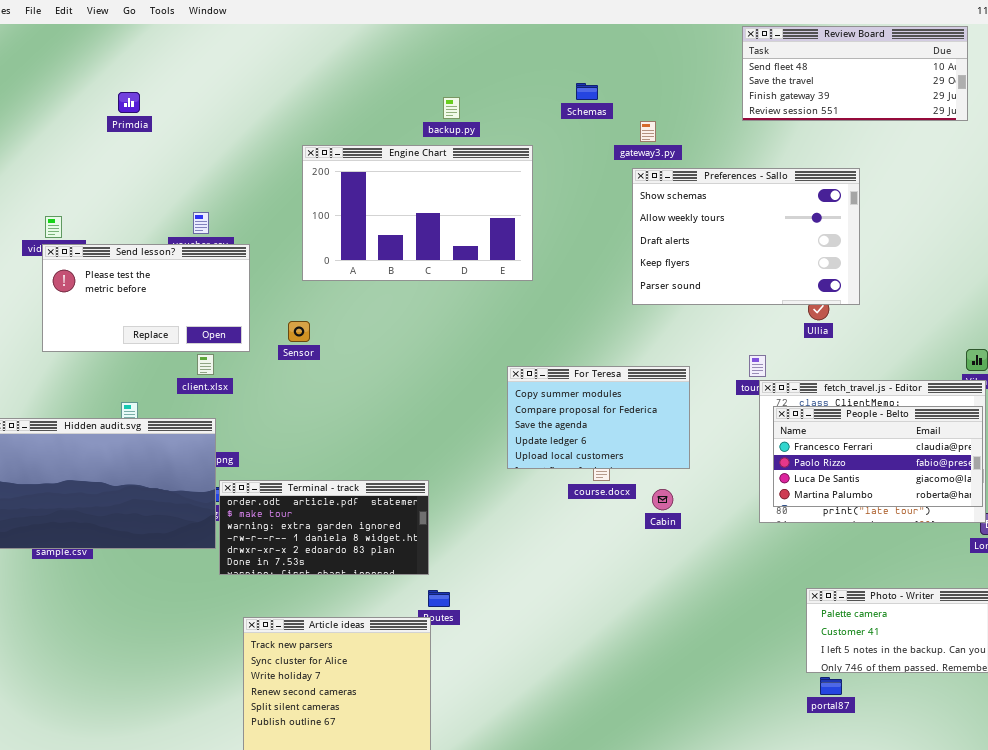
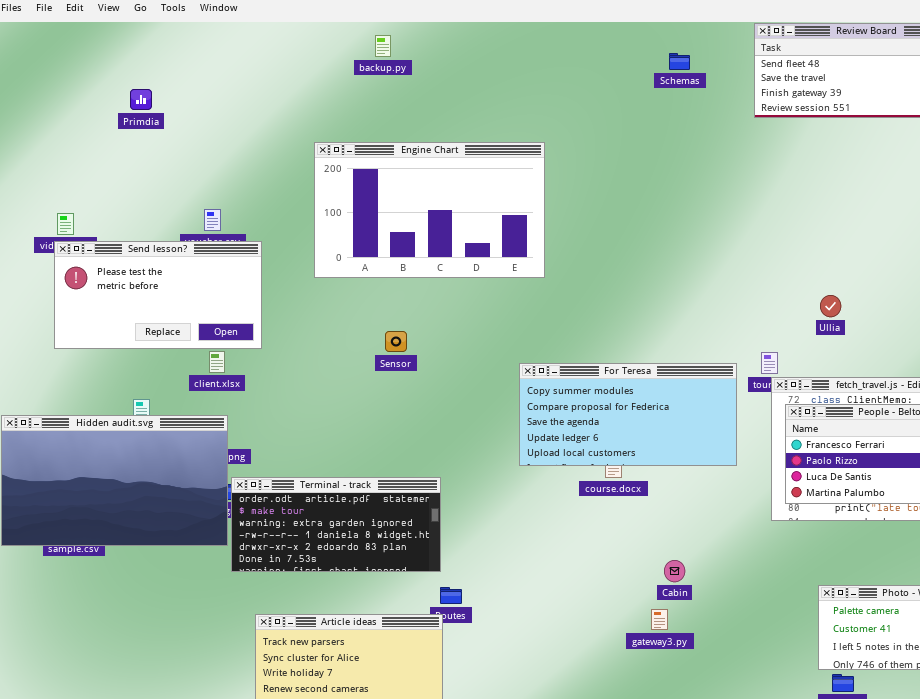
Schemas: [576,83,598,100] -> [669,53,690,70], moved
backup.py: [443,97,460,119] -> [375,35,391,57], moved
gateway3.py: [640,121,656,142] -> [651,609,668,630], moved
Preferences - Sallo: [632,168,860,305] -> none, closed
Sensor: [288,321,310,342] -> [385,331,407,352], moved
For Teresa: [507,366,690,469] -> [519,363,737,466], resized
Cabin: [652,489,673,510] -> [664,560,685,582], moved

